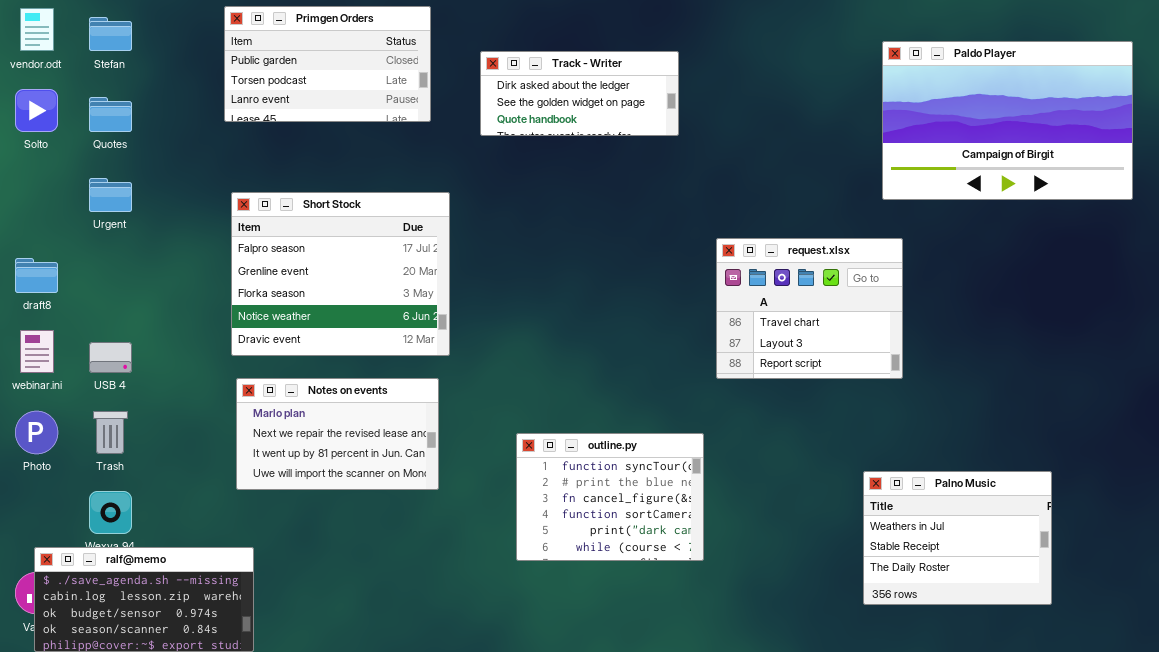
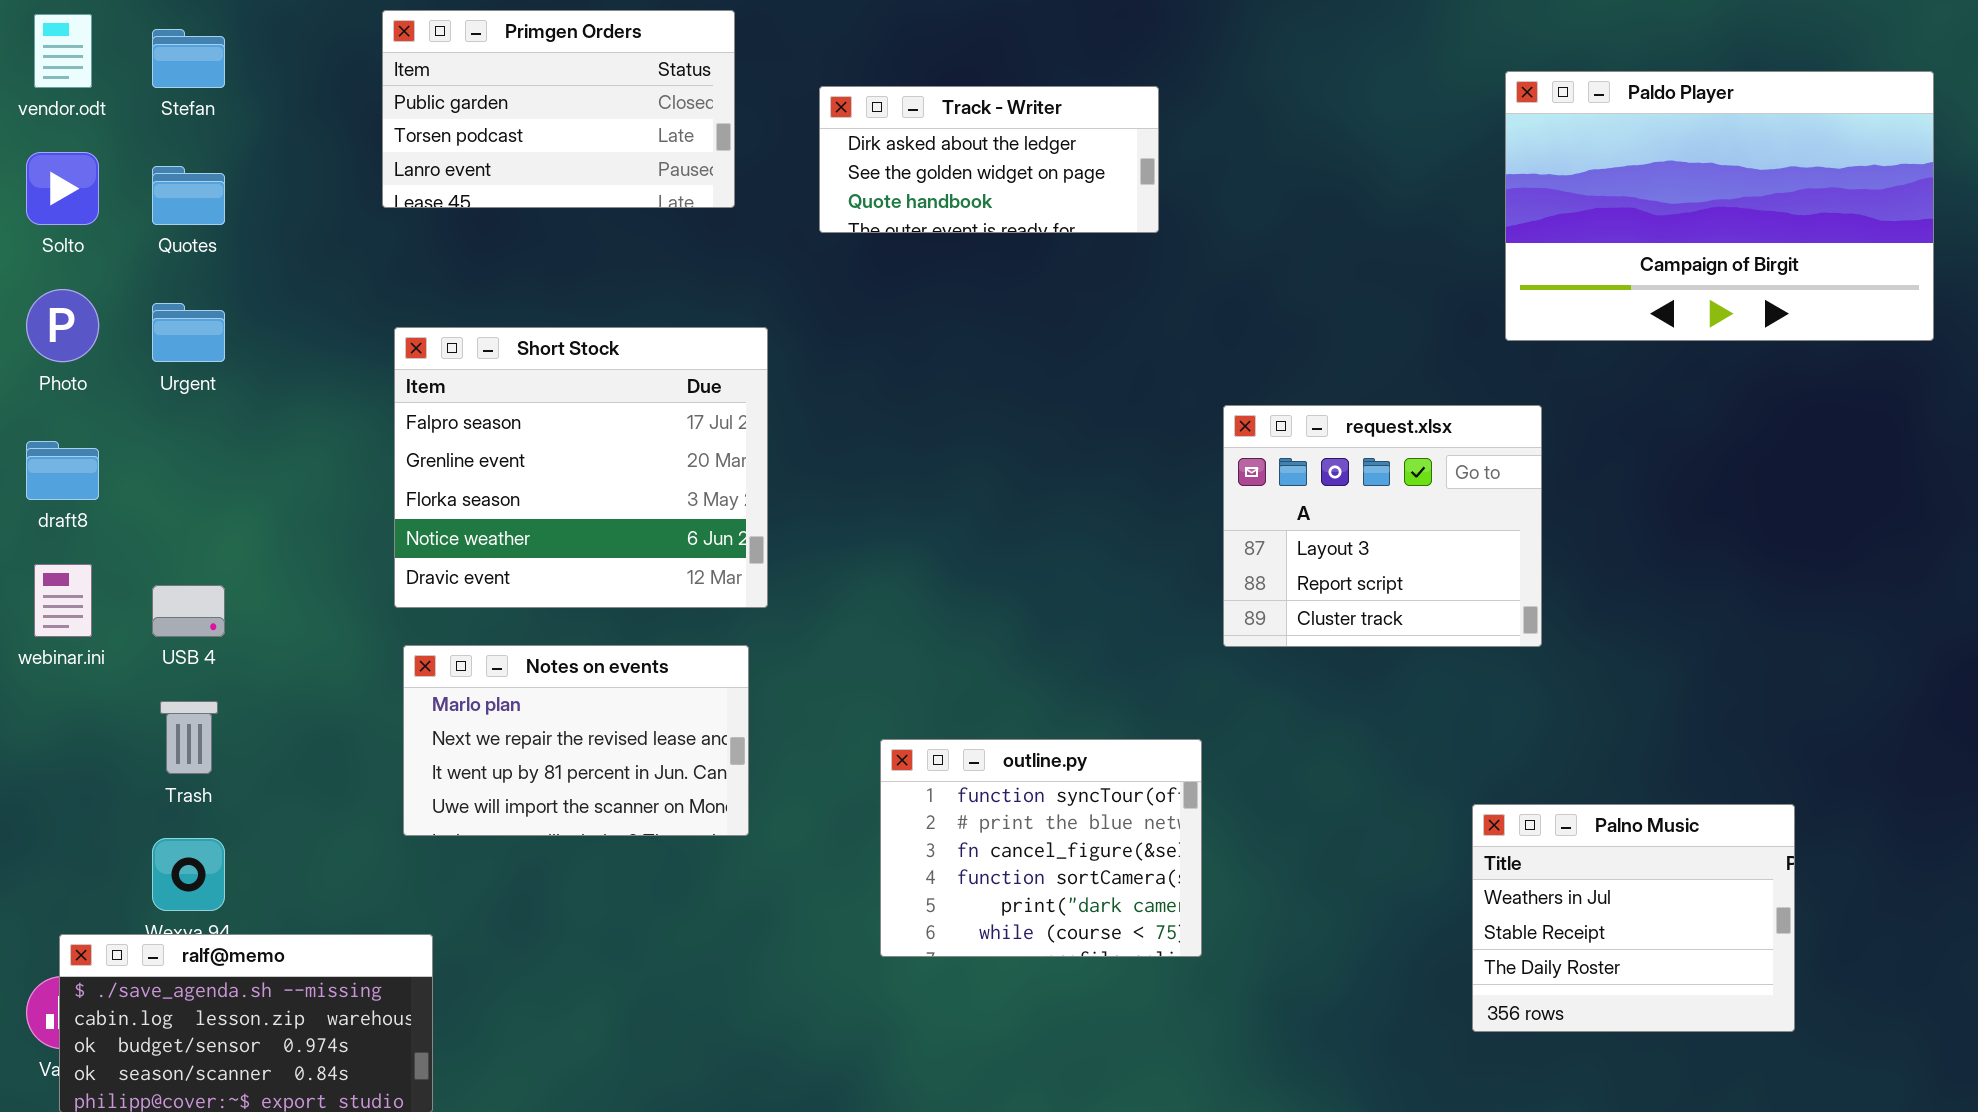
request.xlsx: [716,238,903,379] -> [1223,405,1542,647], scrolled down 1 row
Photo: [15,411,58,454] -> [26,289,99,362], moved

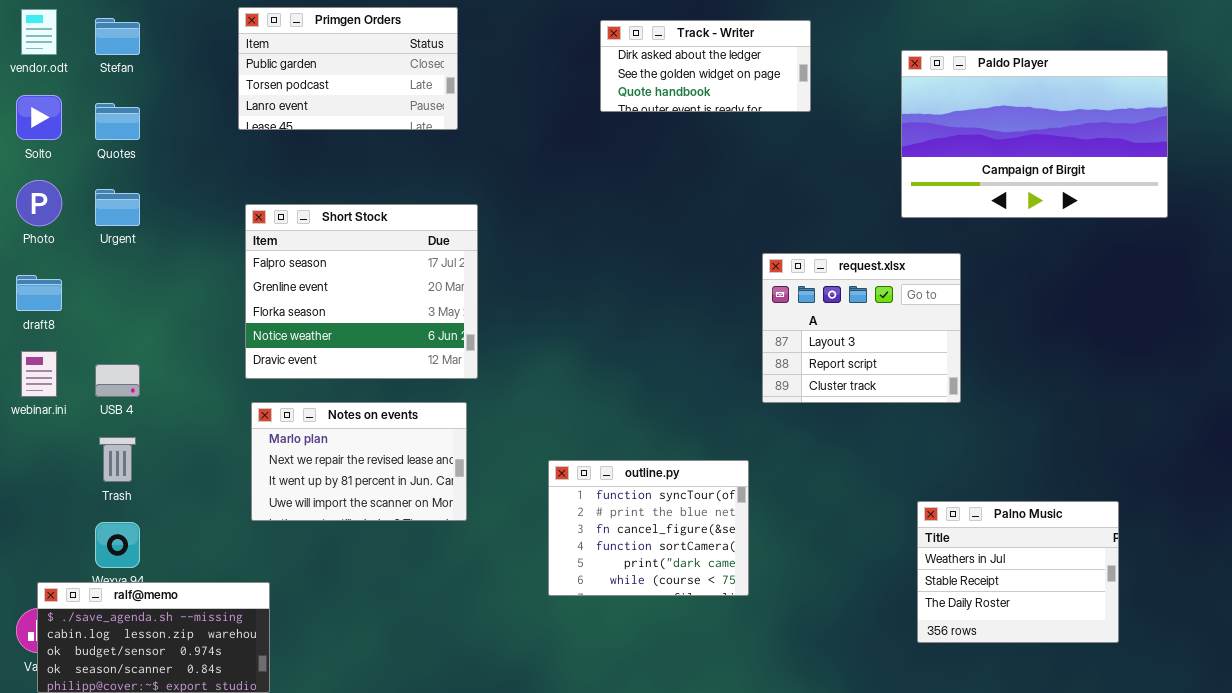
Paldo Player: [1505,71,1934,341] -> [901,50,1168,218], moved
Track - Writer: [819,86,1159,233] -> [600,20,811,112], moved

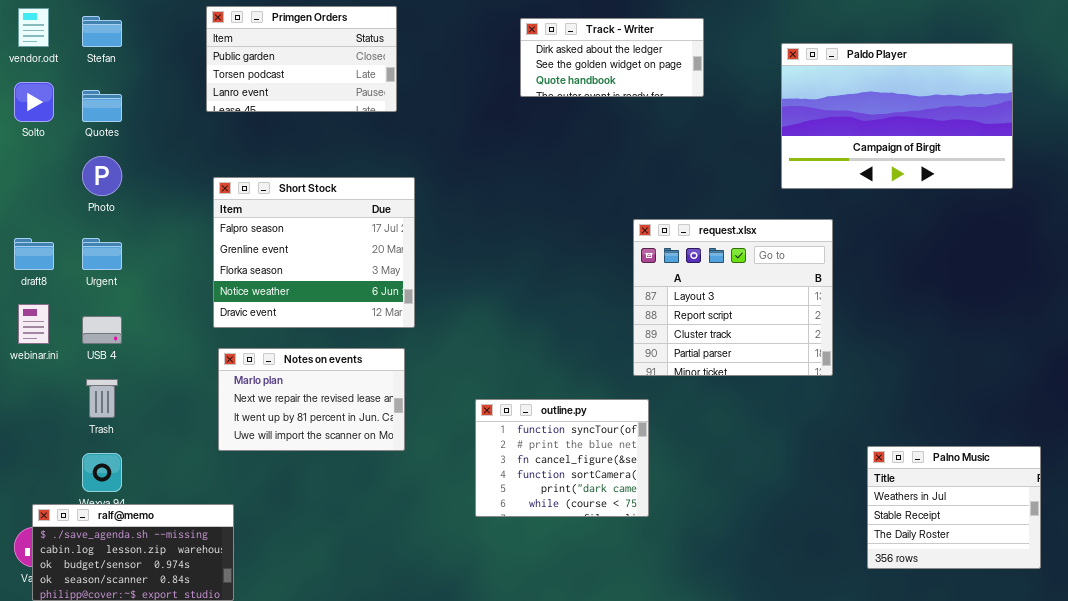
Photo: [16,180,62,226] -> [82,156,122,196], moved
Urgent: [95,189,140,226] -> [82,238,122,270], moved
request.xlsx: [762,253,961,403] -> [633,219,833,376], resized
Palno Music: [917,501,1119,643] -> [867,446,1041,569], moved

